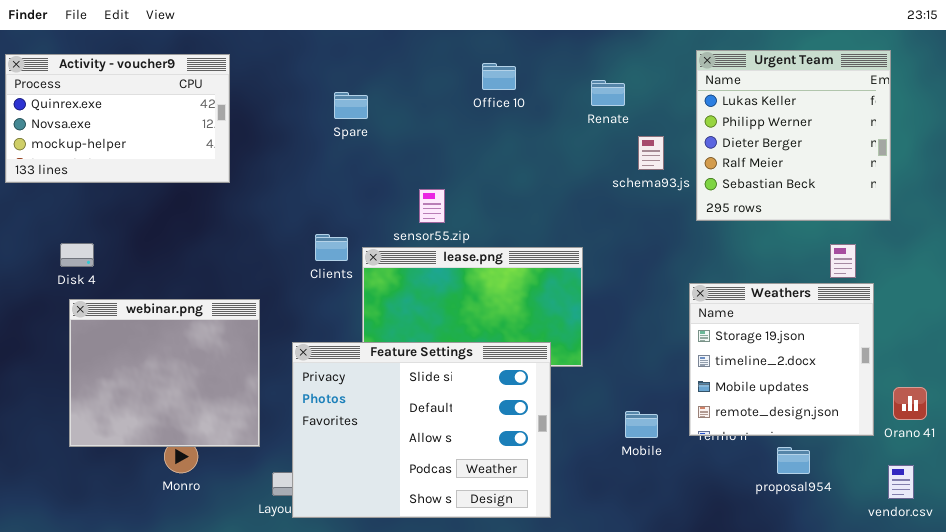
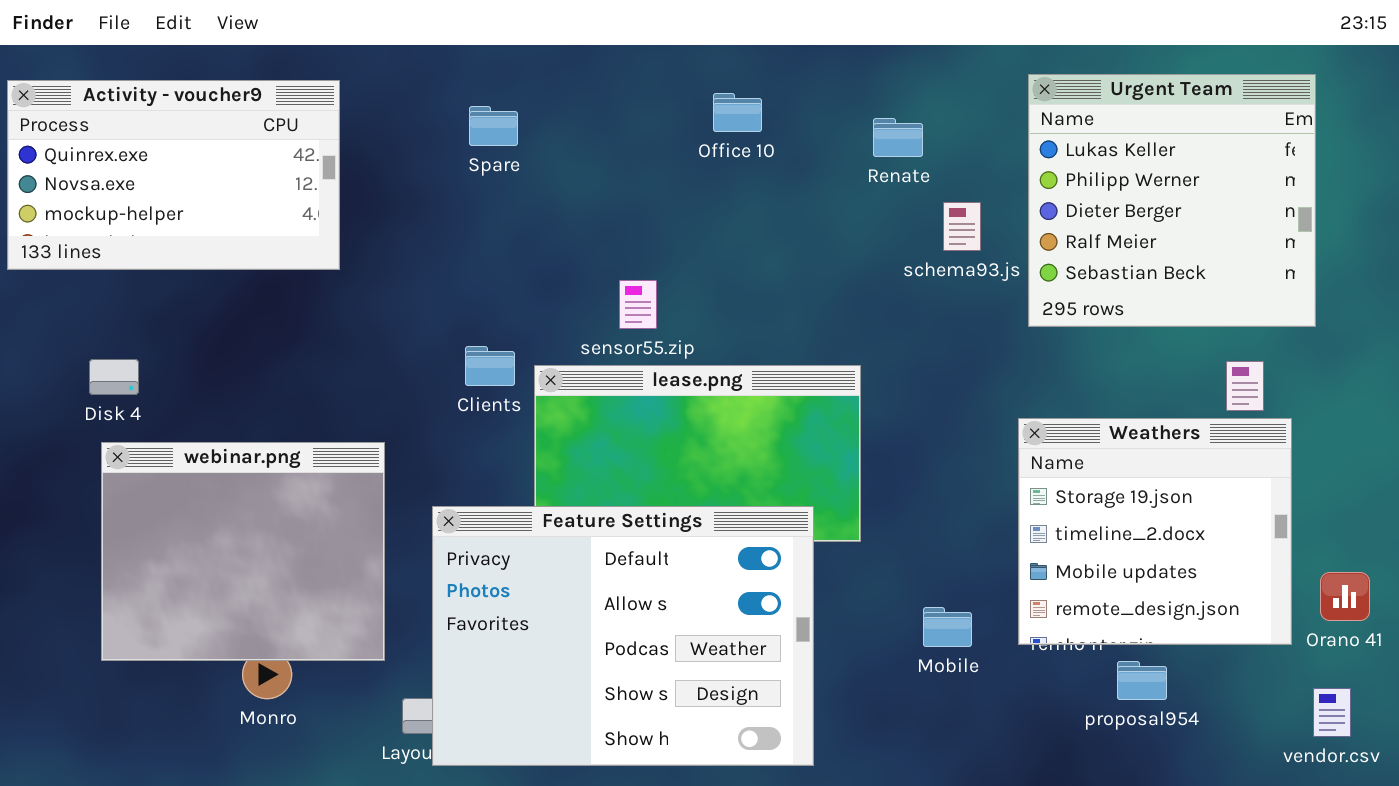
Spare: [334,92,368,119] -> [469,106,518,146], moved
Feature Settings: [292,342,551,518] -> [432,506,814,766], scrolled down 1 row
proposal954: [777,447,810,474] -> [1117,661,1167,700], moved

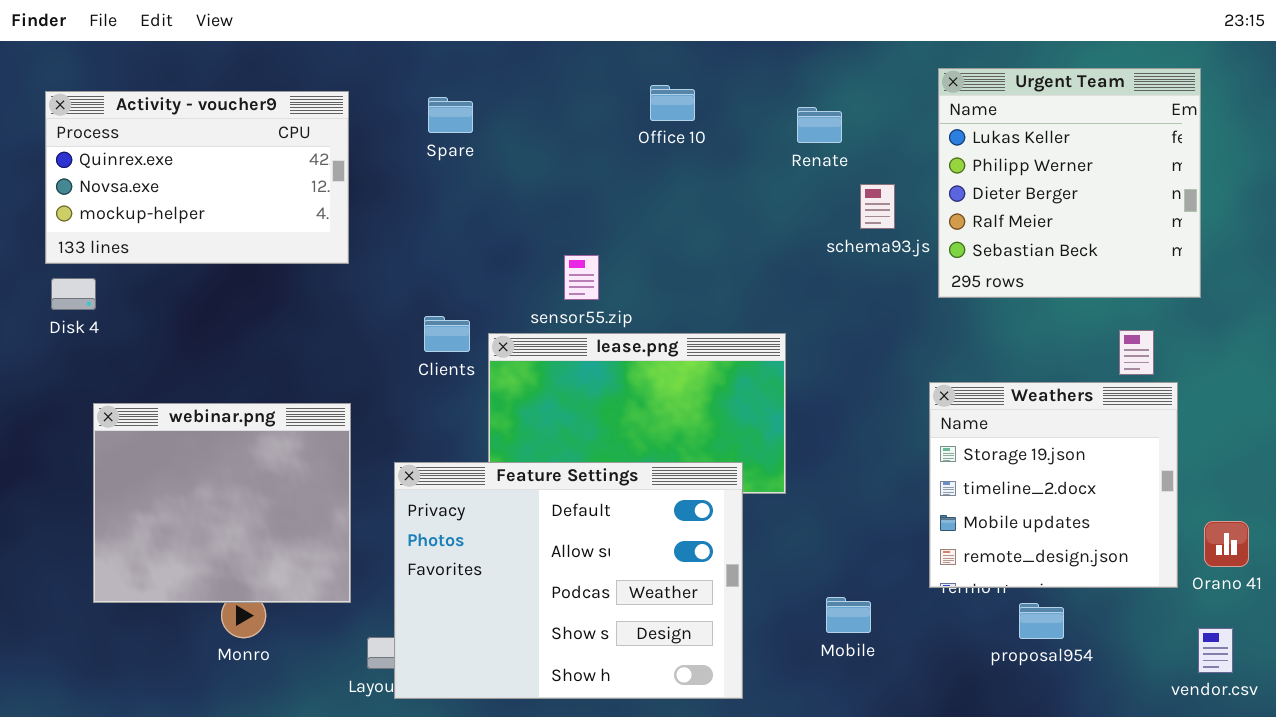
Activity - voucher9: [7,80,340,270] -> [45,91,349,264], moved
Disk 4: [89,359,139,395] -> [51,278,96,310], moved
Mobile: [923,607,972,647] -> [826,597,871,633], moved

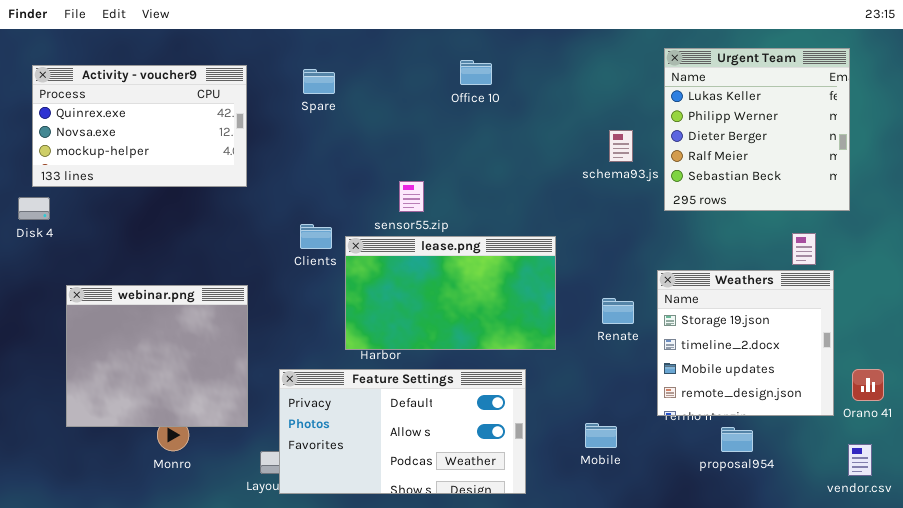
Renate: [797,107,842,143] -> [602,298,634,324], moved
Disk 4: [51,278,96,310] -> [18,197,50,220], moved
Feature Settings: [394,462,743,699] -> [279,369,526,494], resized

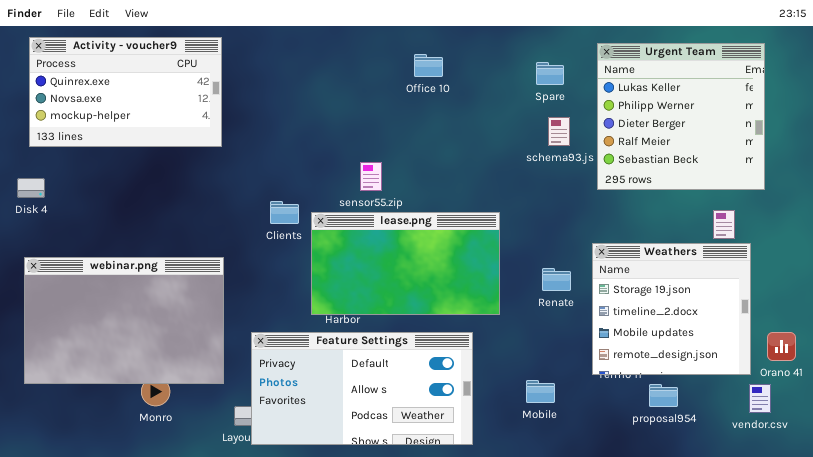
Activity - voucher9: [32,65,247,187] -> [29,37,222,147], moved
Spare: [303,69,335,94] -> [536,62,564,85], moved
webinar.png: [66,285,248,427] -> [24,257,224,384], resized
vendor.csv: [848,444,872,476] -> [749,384,771,413], moved

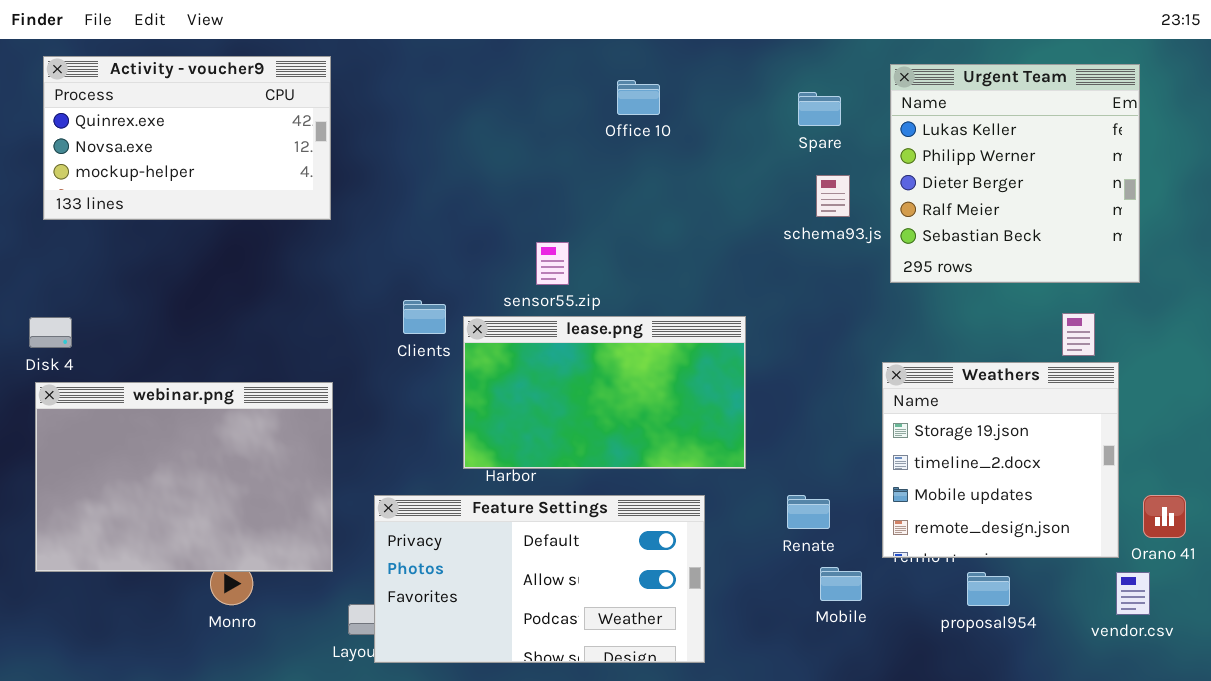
Disk 4: [17,178,45,198] -> [29,317,72,348], moved
Renate: [542,268,571,291] -> [787,495,830,529], moved
Mobile: [526,380,555,403] -> [820,567,862,601], moved

